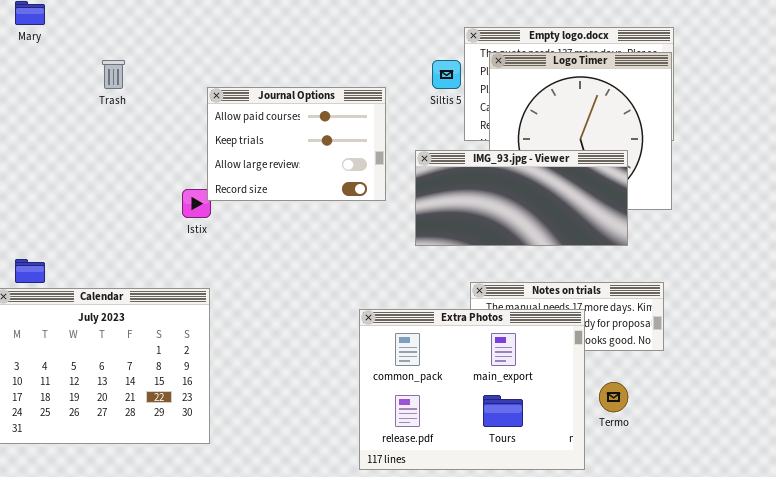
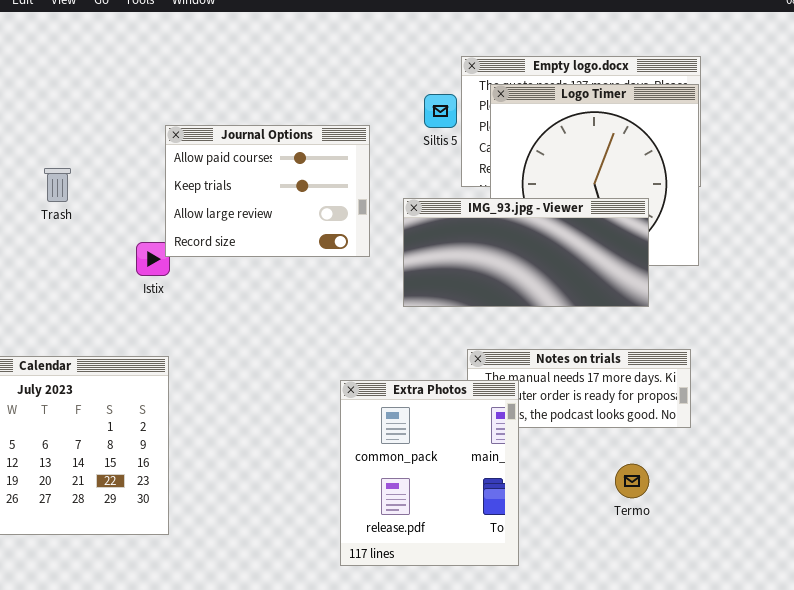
Trash: [102,60,125,89] -> [44,168,71,202], moved
Extra Photos: [359,309,585,470] -> [340,380,519,566], resized

